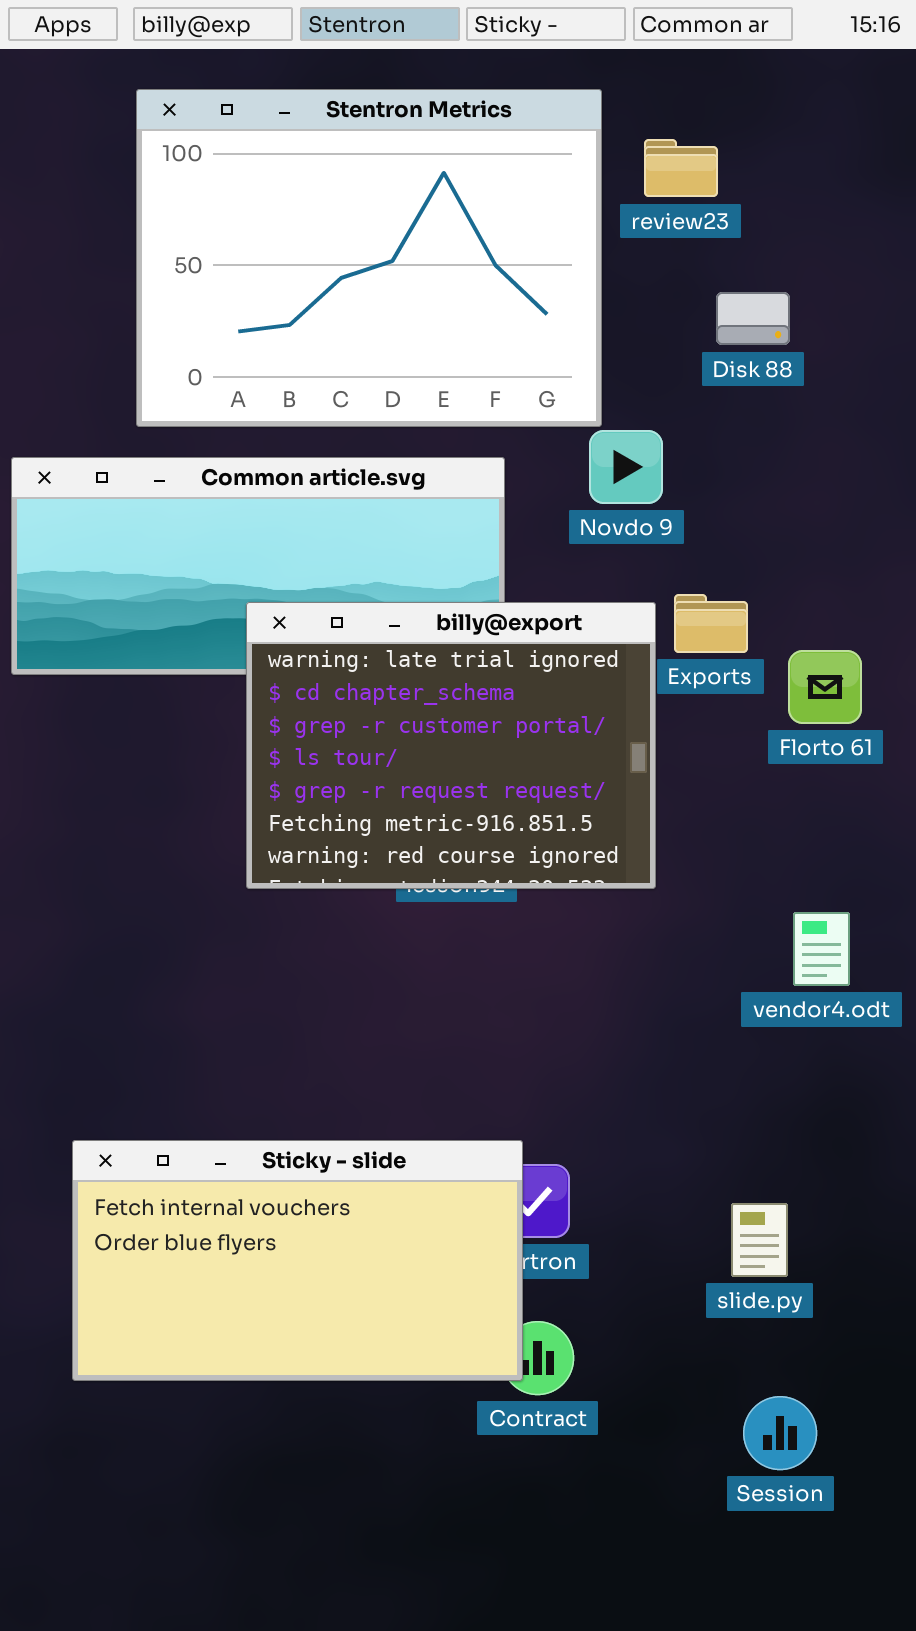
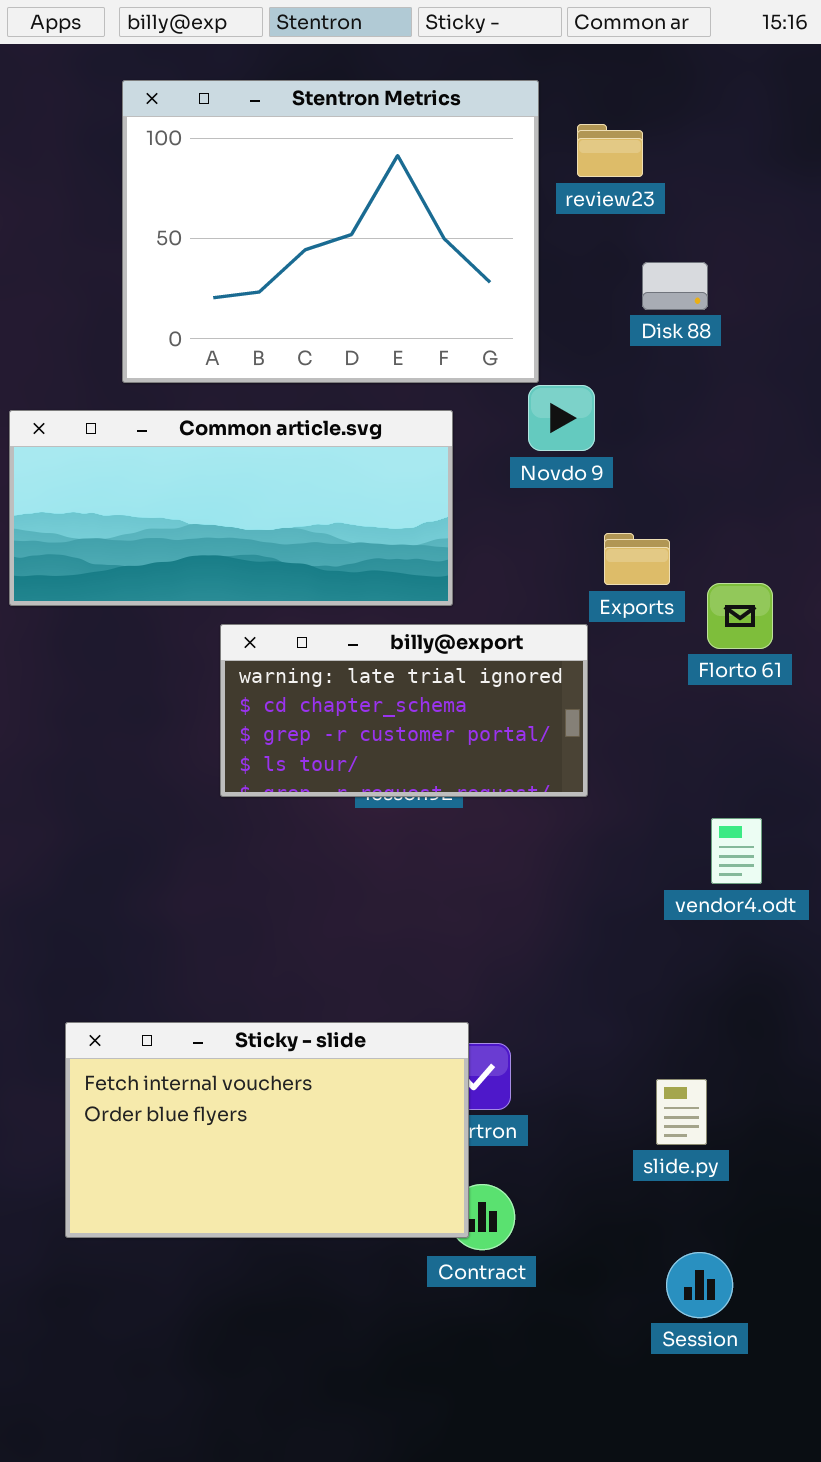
billy@export: [246,602,656,889] -> [220,624,588,797], resized

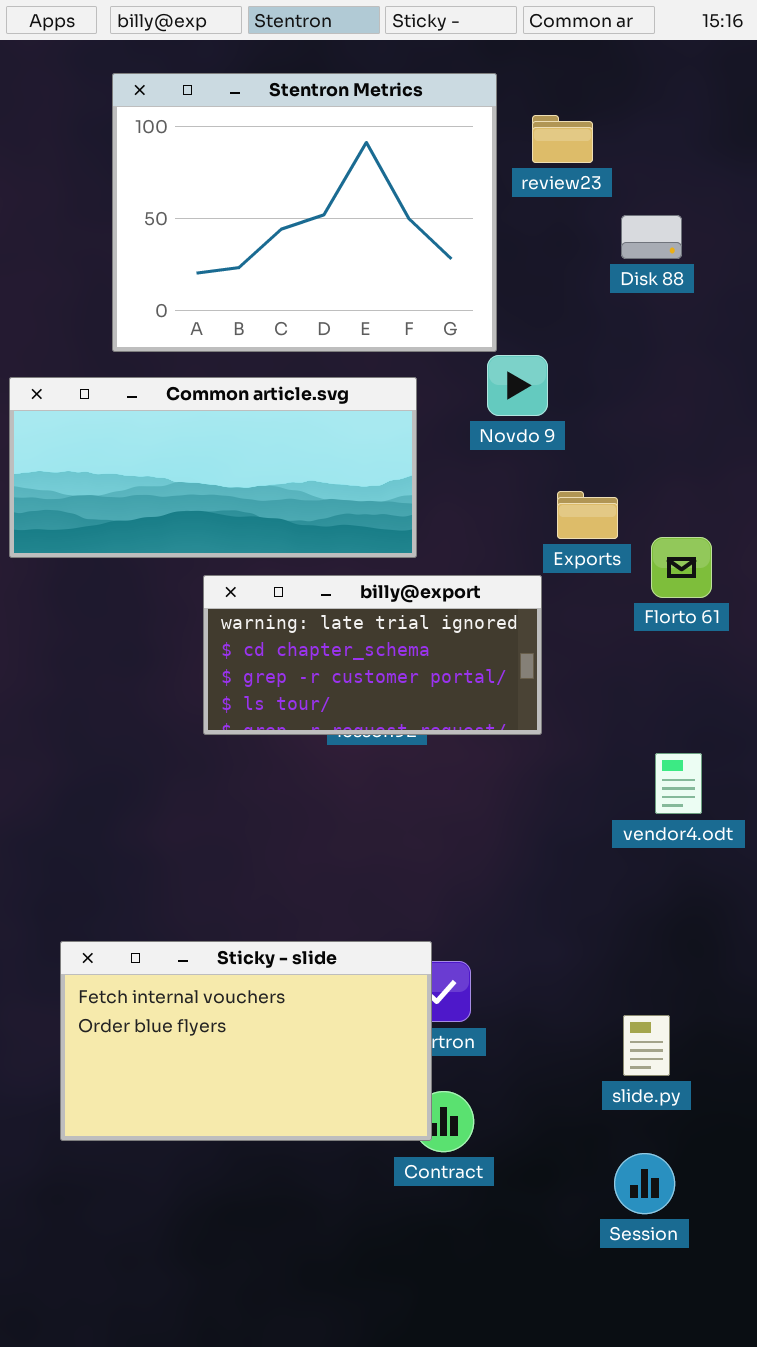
Disk 88: [642,262,708,310] -> [621,215,682,259], moved
slide.py: [656,1079,707,1145] -> [623,1015,670,1076], moved

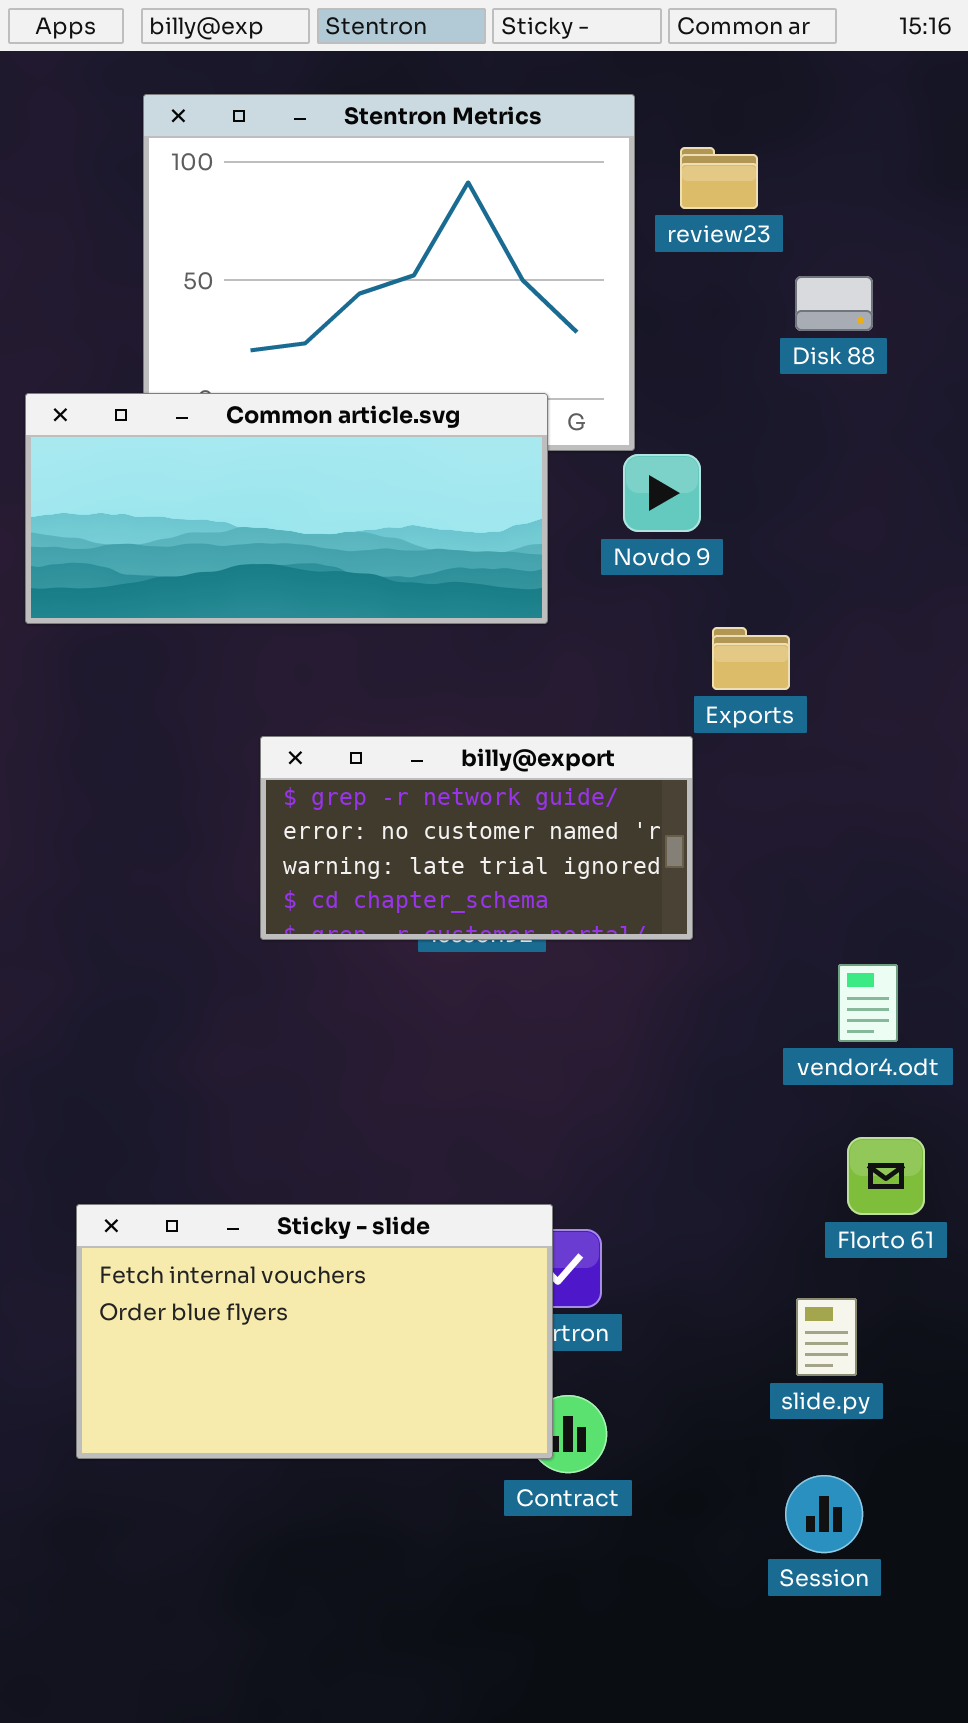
Common article.svg: [9,377,417,558] -> [25,393,548,624], moved
Florto 61: [651,537,712,598] -> [847,1137,925,1215], moved
billy@export: [203,575,542,735] -> [260,736,693,940], scrolled up 2 rows

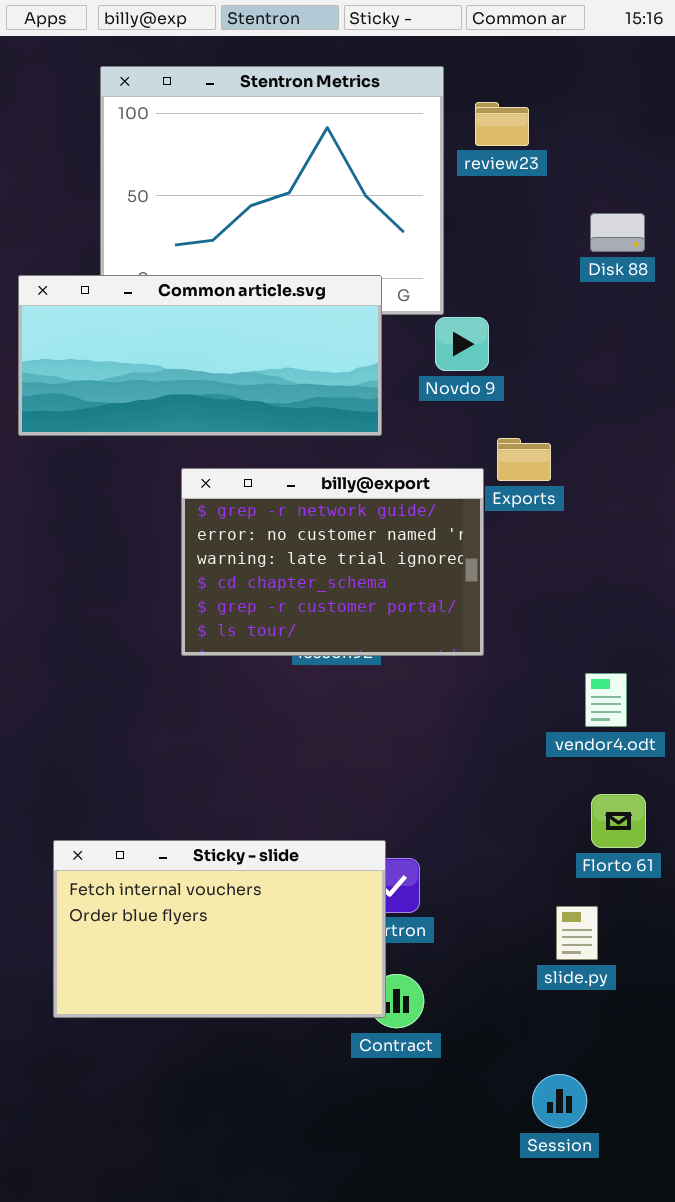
Disk 88: [795,276,873,331] -> [590,213,645,252], moved
billy@export: [260,736,693,940] -> [181,468,484,656], resized
Session: [785,1475,863,1553] -> [532,1074,587,1128], moved

